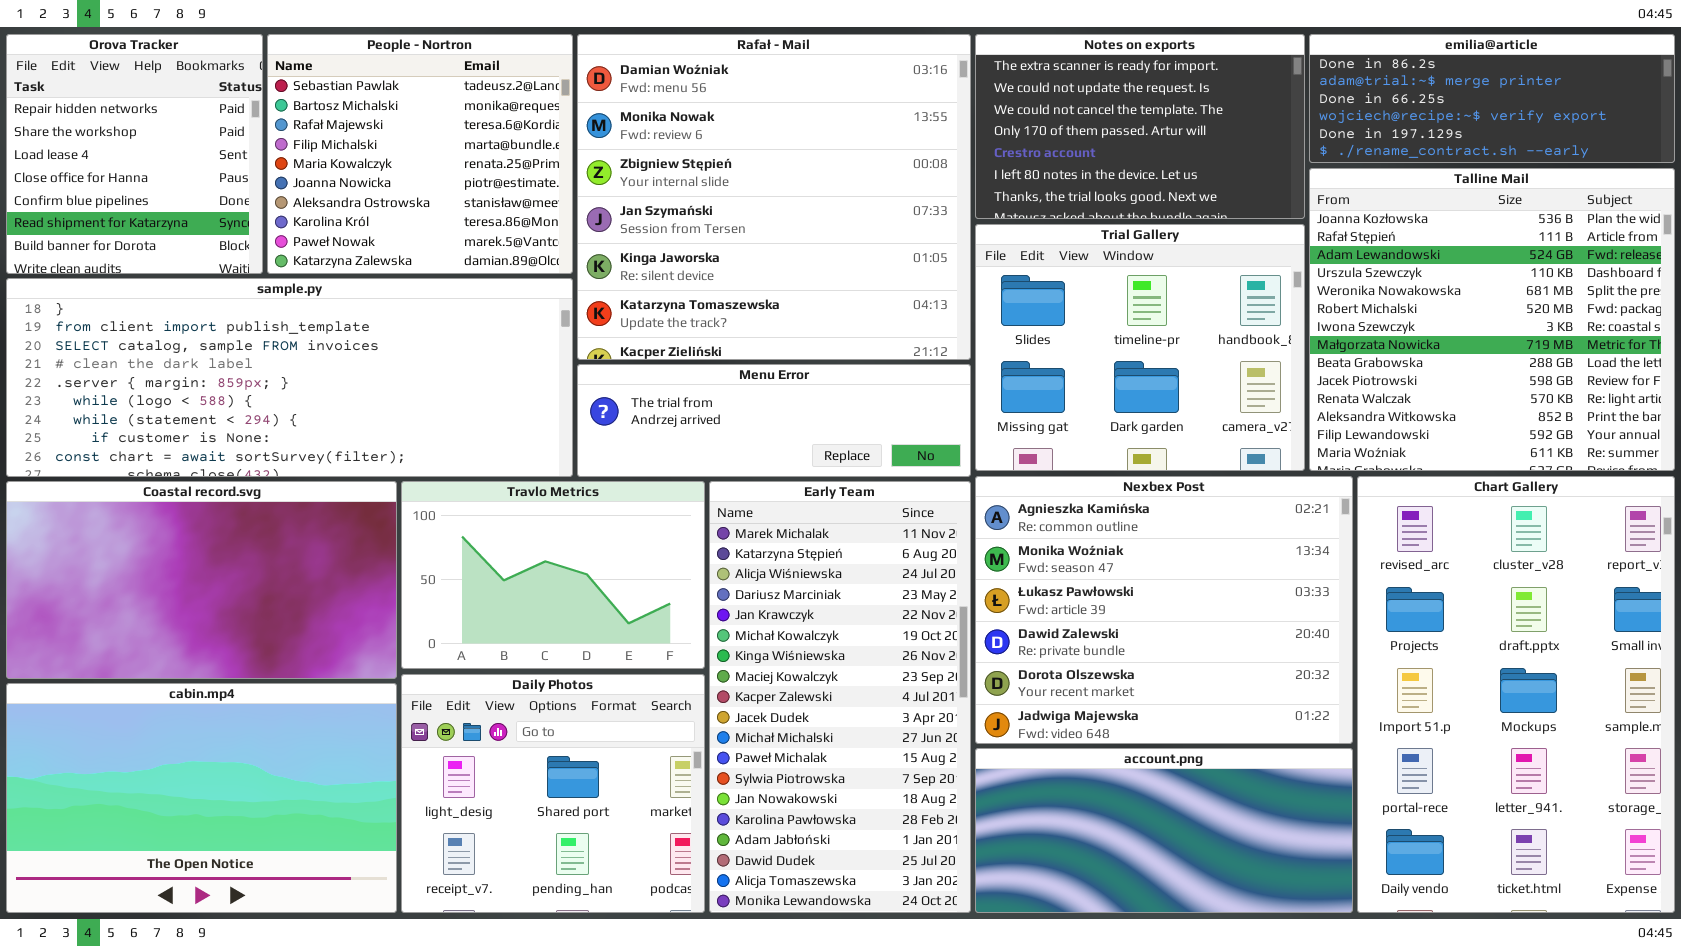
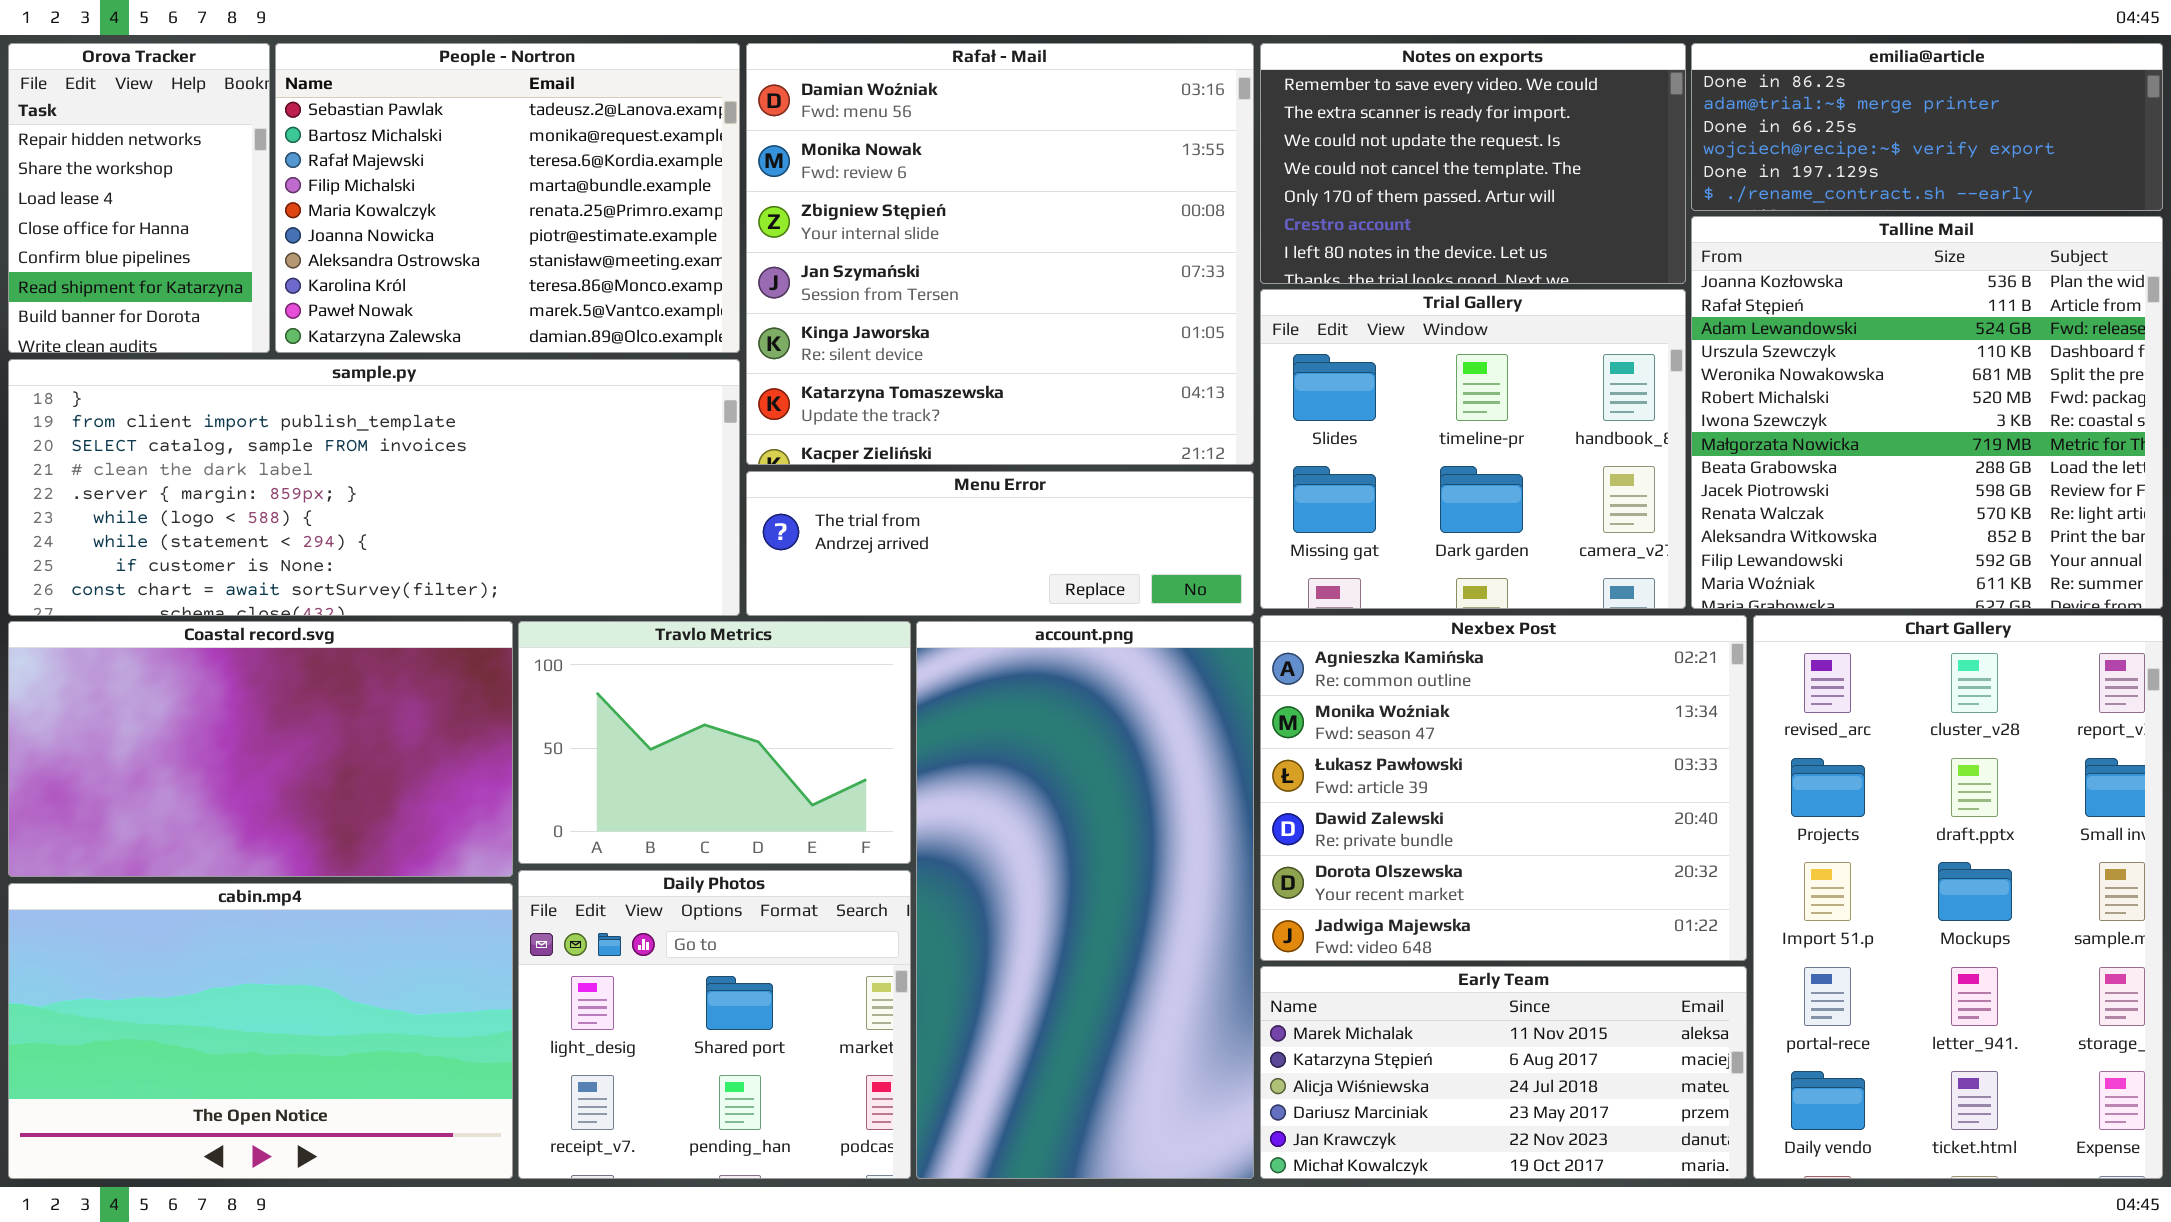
Orova Tracker: [6,34,263,274] -> [8,43,270,353], resized
People - Nortron: [267,34,573,274] -> [275,43,740,353], resized
Notes on exports: [975,34,1305,219] -> [1260,43,1686,284], scrolled up 1 row
Early Team: [709,481,971,913] -> [1260,966,1747,1179], moved, resized
account.png: [975,748,1353,913] -> [916,621,1254,1179], moved, resized

